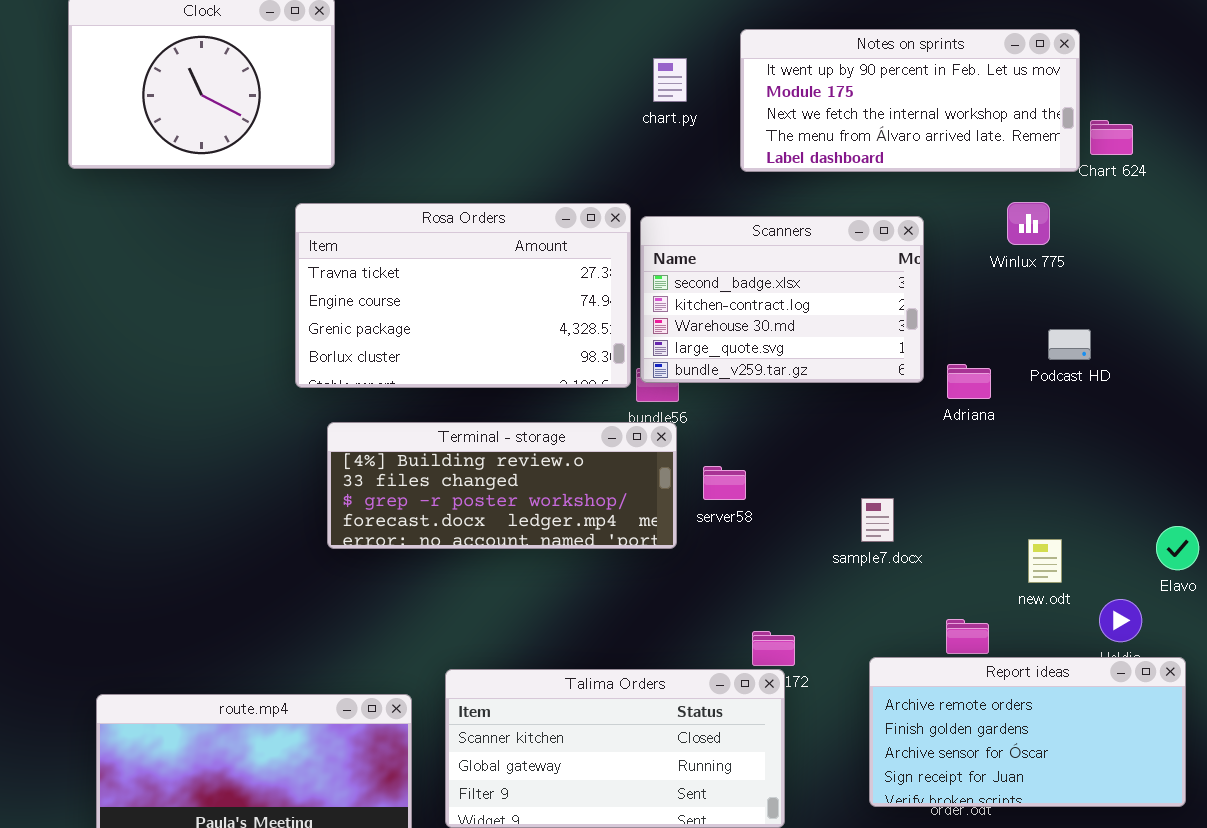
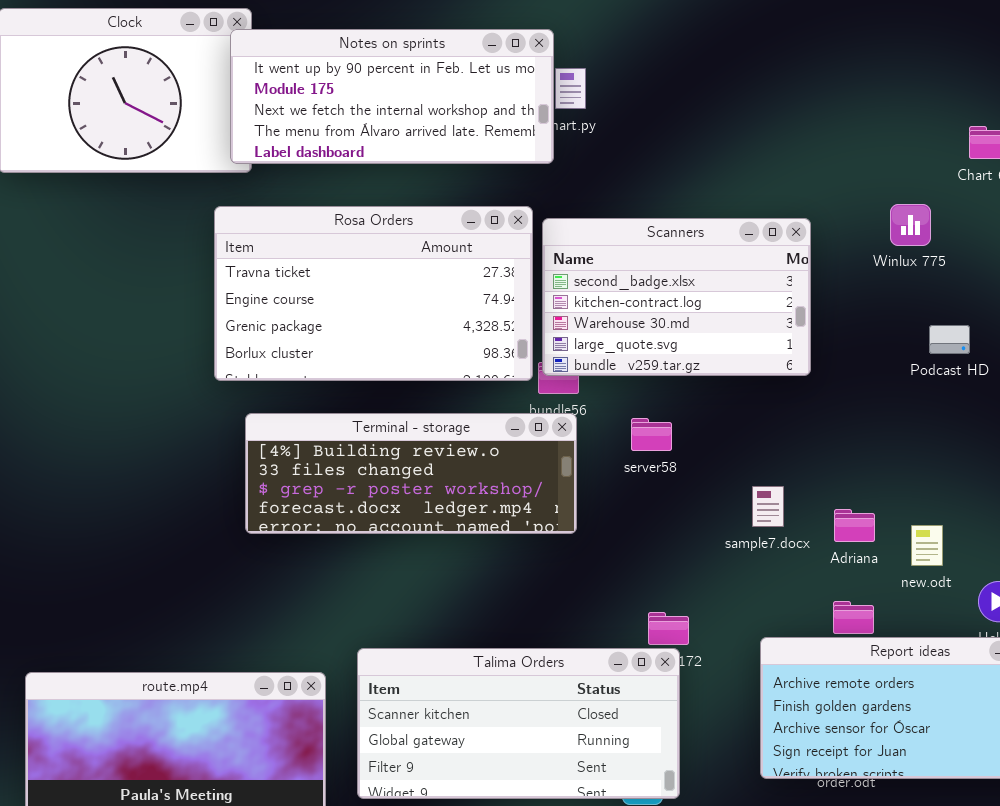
Notes on sprints: [740,29,1080,172] -> [230,29,554,164], moved
Adriana: [947,364,991,399] -> [834,509,875,542], moved
server58: [703,466,746,500] -> [631,418,672,451], moved

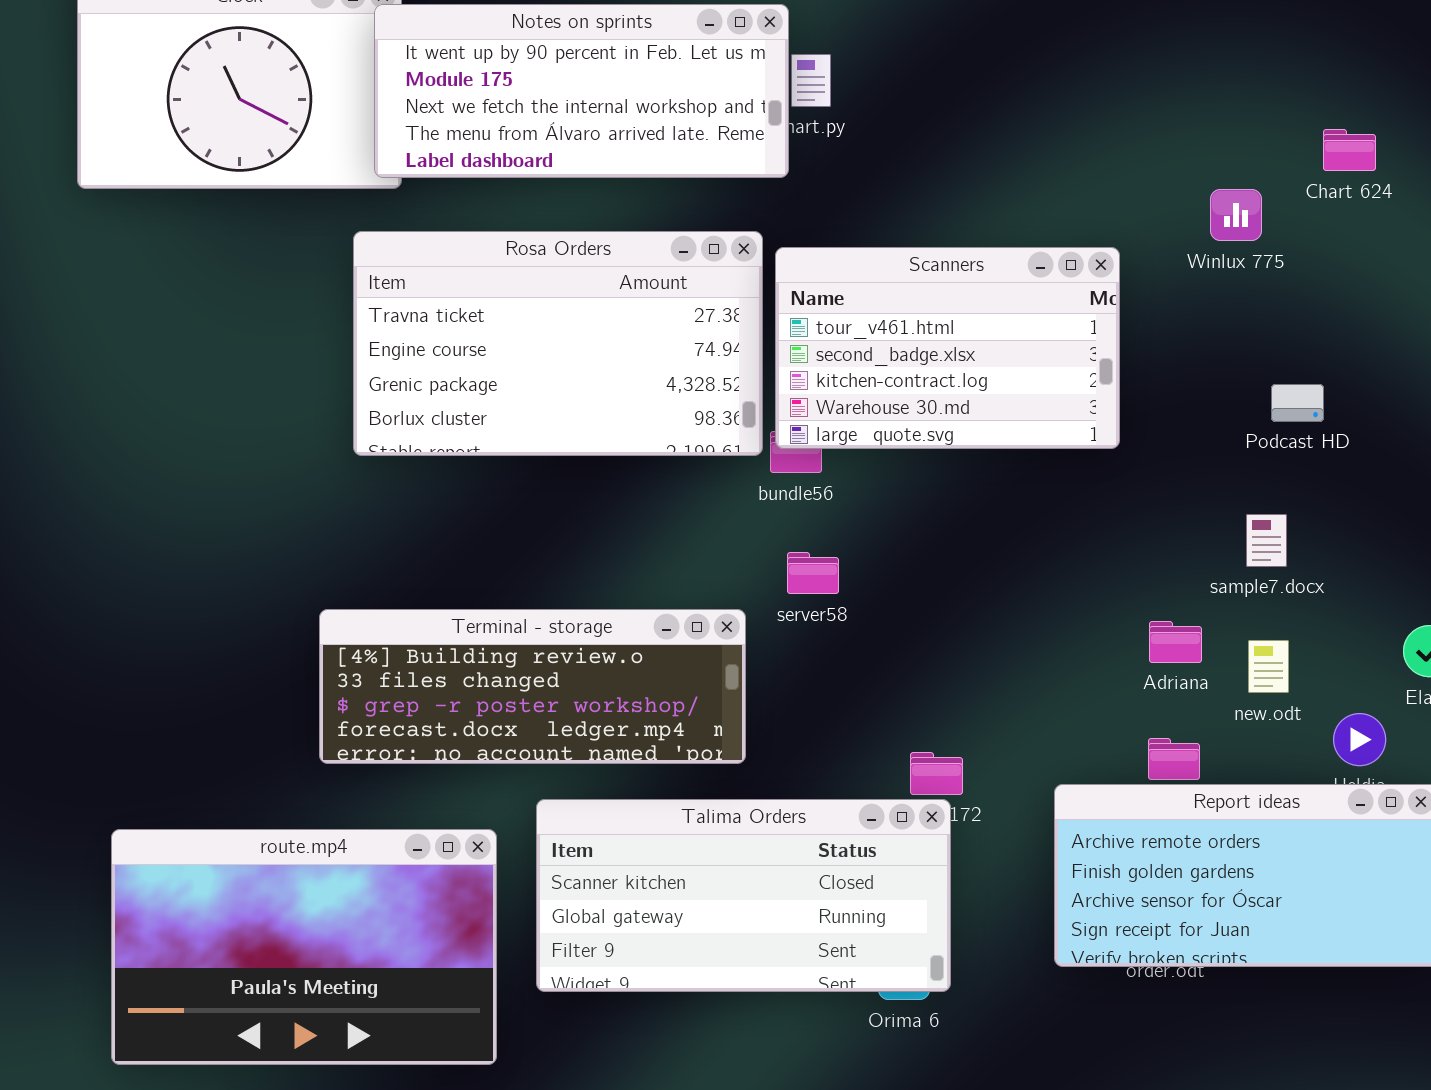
Winlux 775: [890,204,931,246] -> [1210,189,1262,241], moved
Scanners: [542,218,811,376] -> [775,247,1120,449], scrolled up 1 row
Terminal - storage: [245,413,577,534] -> [319,609,746,764], moved
server58: [631,418,672,451] -> [787,552,839,594], moved
sample7.docx: [752,486,784,527] -> [1246,514,1287,567], moved

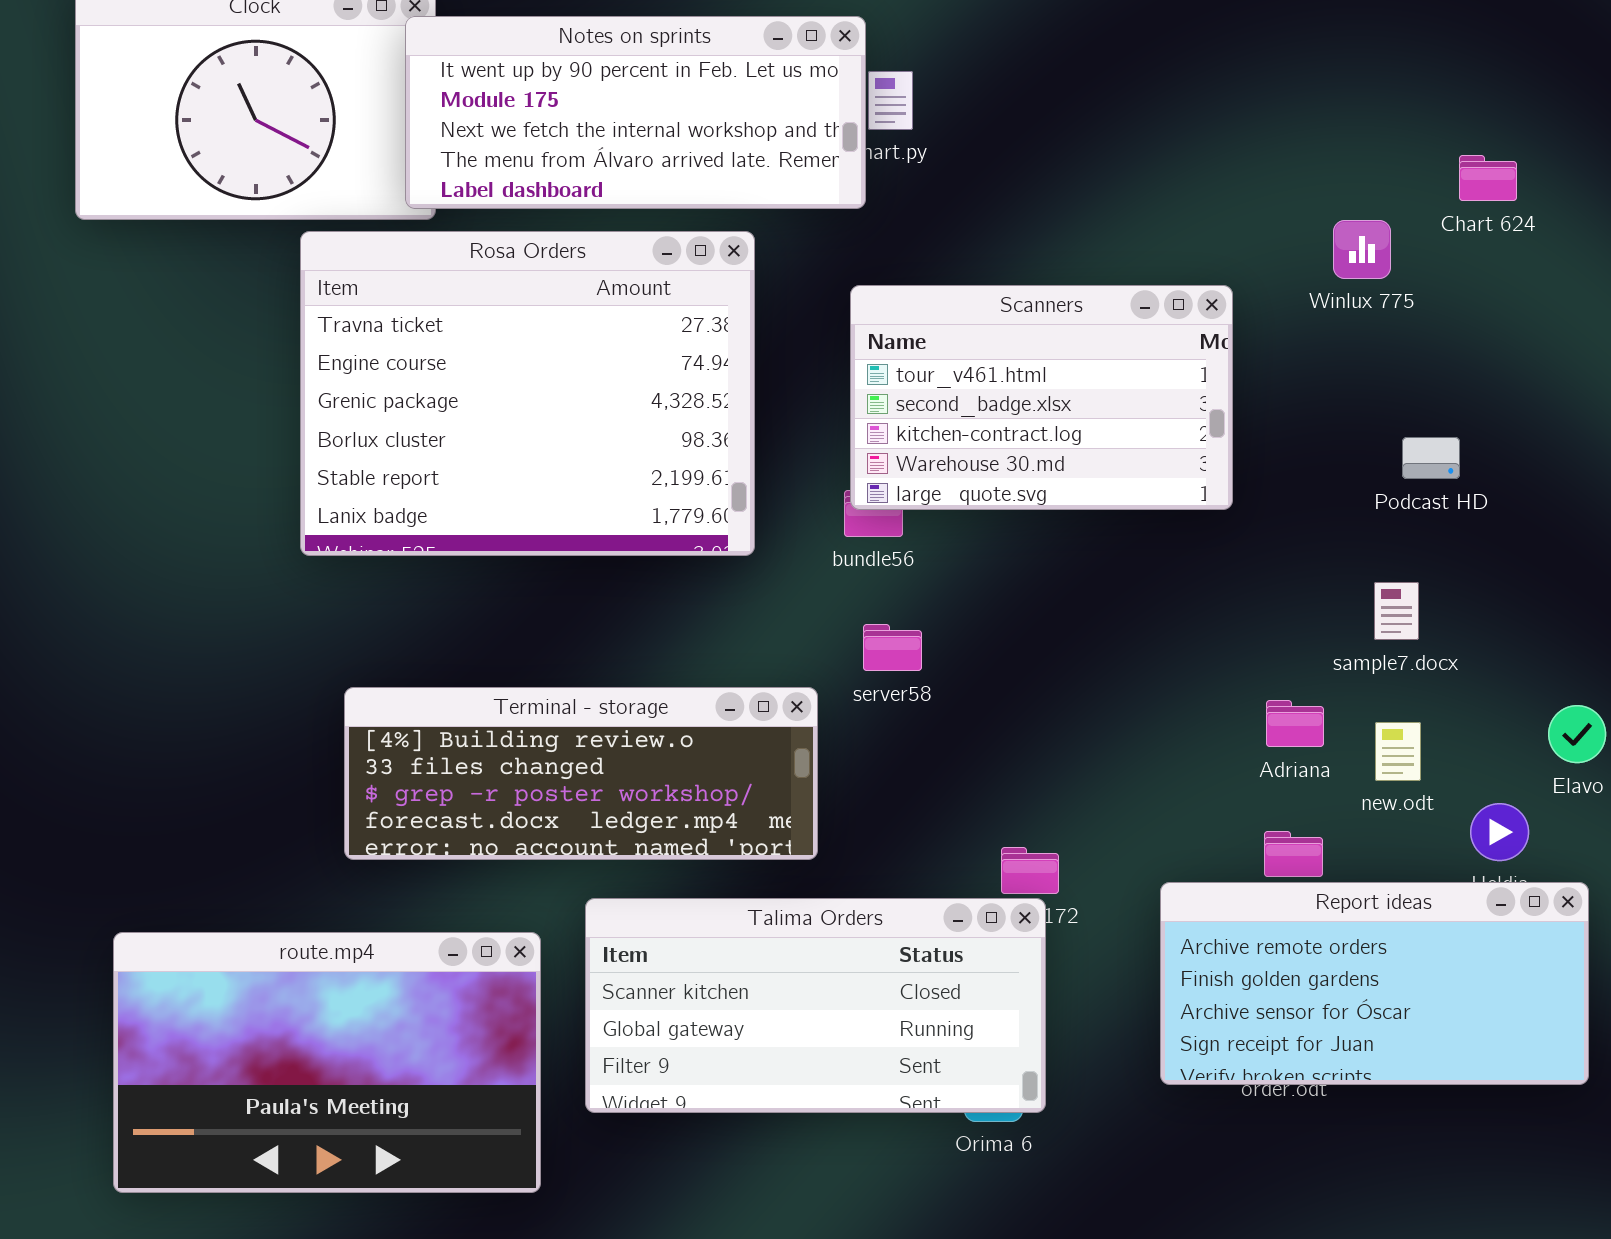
Rosa Orders: [353,231,763,456] -> [300,231,755,556], moved, resized

